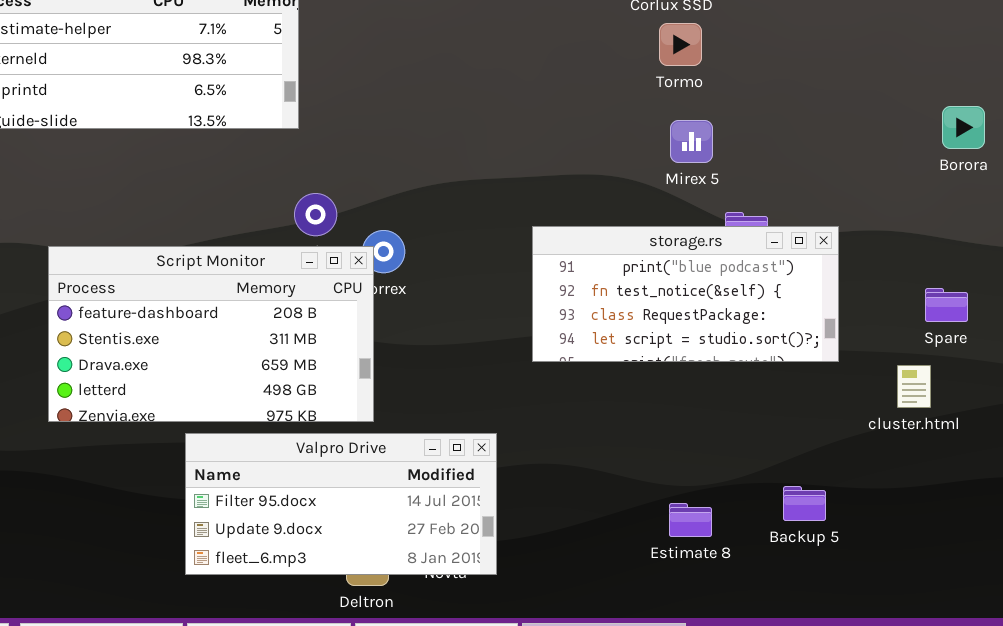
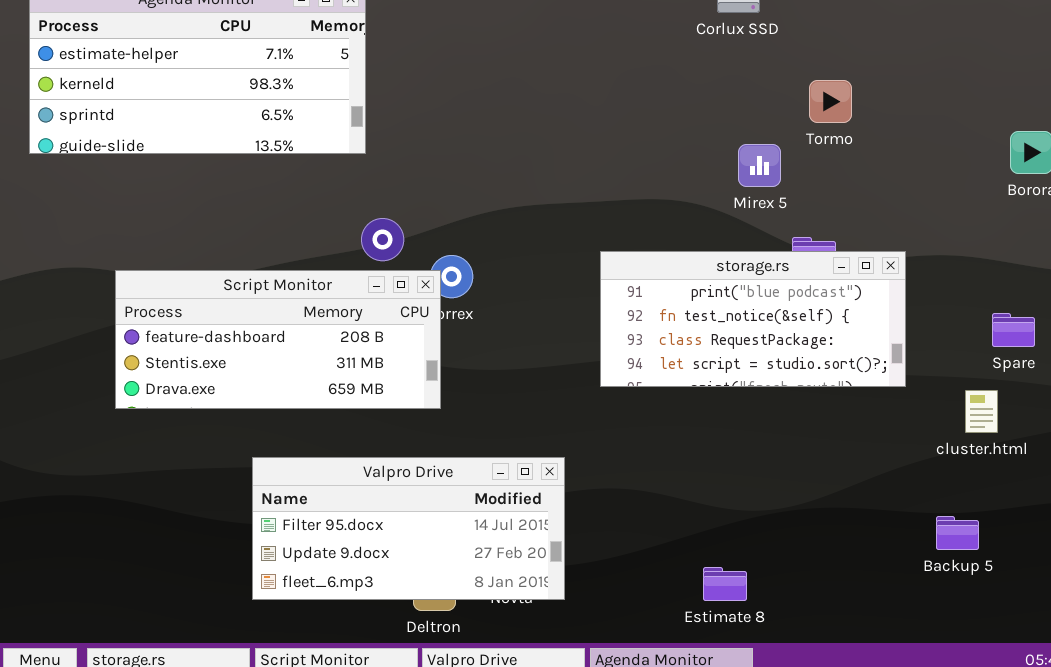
Tormo: [659,23,702,66] -> [809,80,852,123], moved
Script Monitor: [48,246,374,422] -> [115,270,441,409], resized
Backup 5: [783,486,826,521] -> [936,516,979,550], moved
Estimate 8: [669,503,712,537] -> [703,567,747,601], moved

